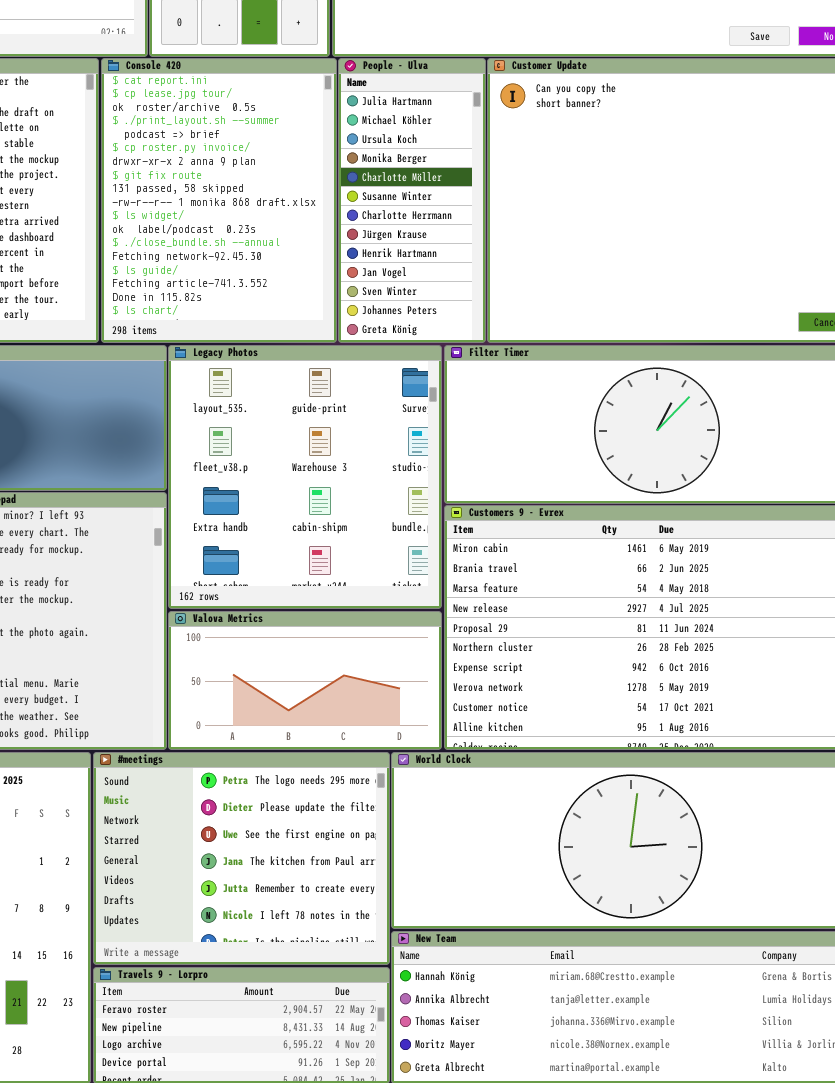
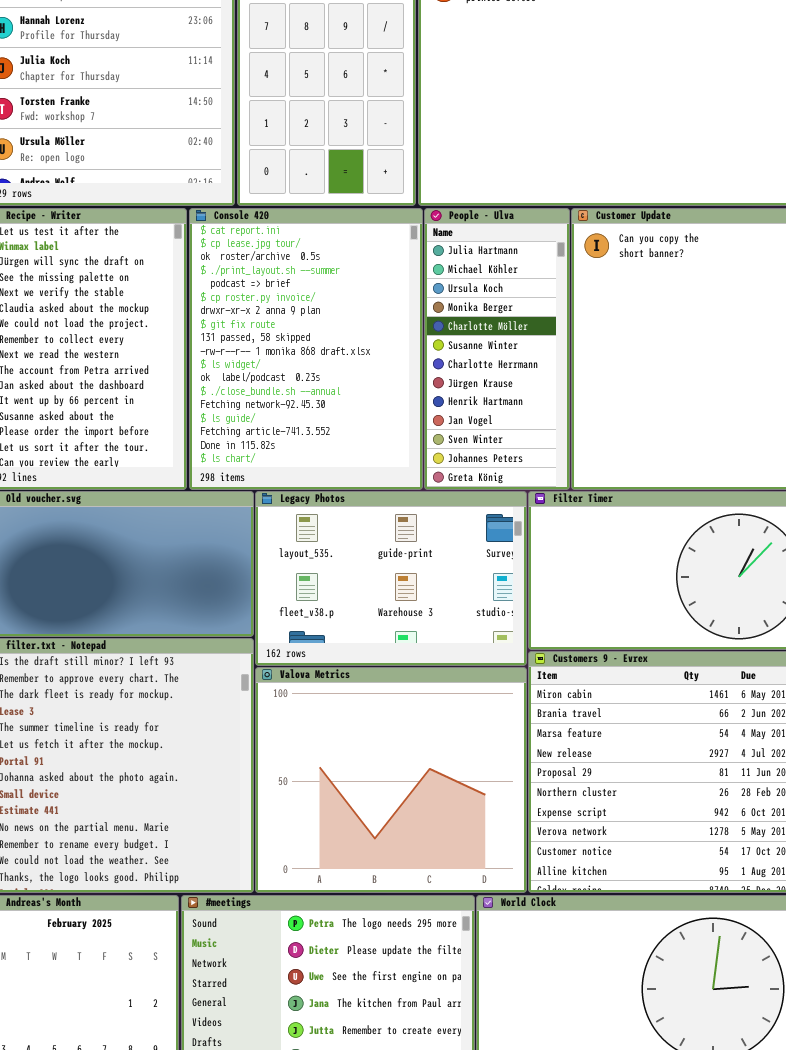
Legacy Photos: [168,345,442,609] -> [255,491,527,666], resized
Valova Metrics: [168,611,442,750] -> [255,667,527,893], resized

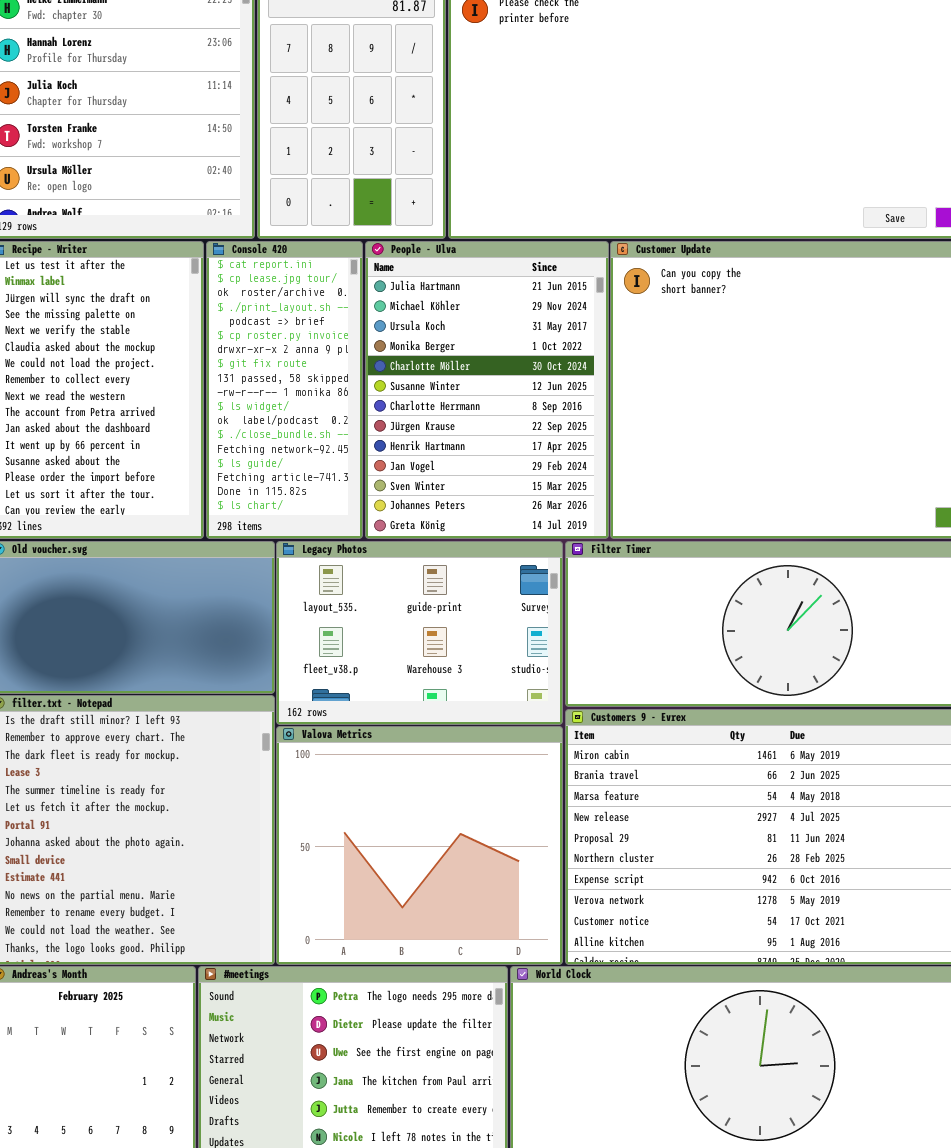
Console 420: [189,208,423,490] -> [206,241,363,539], resized
People - Ulva: [424,208,570,490] -> [365,241,609,539], resized

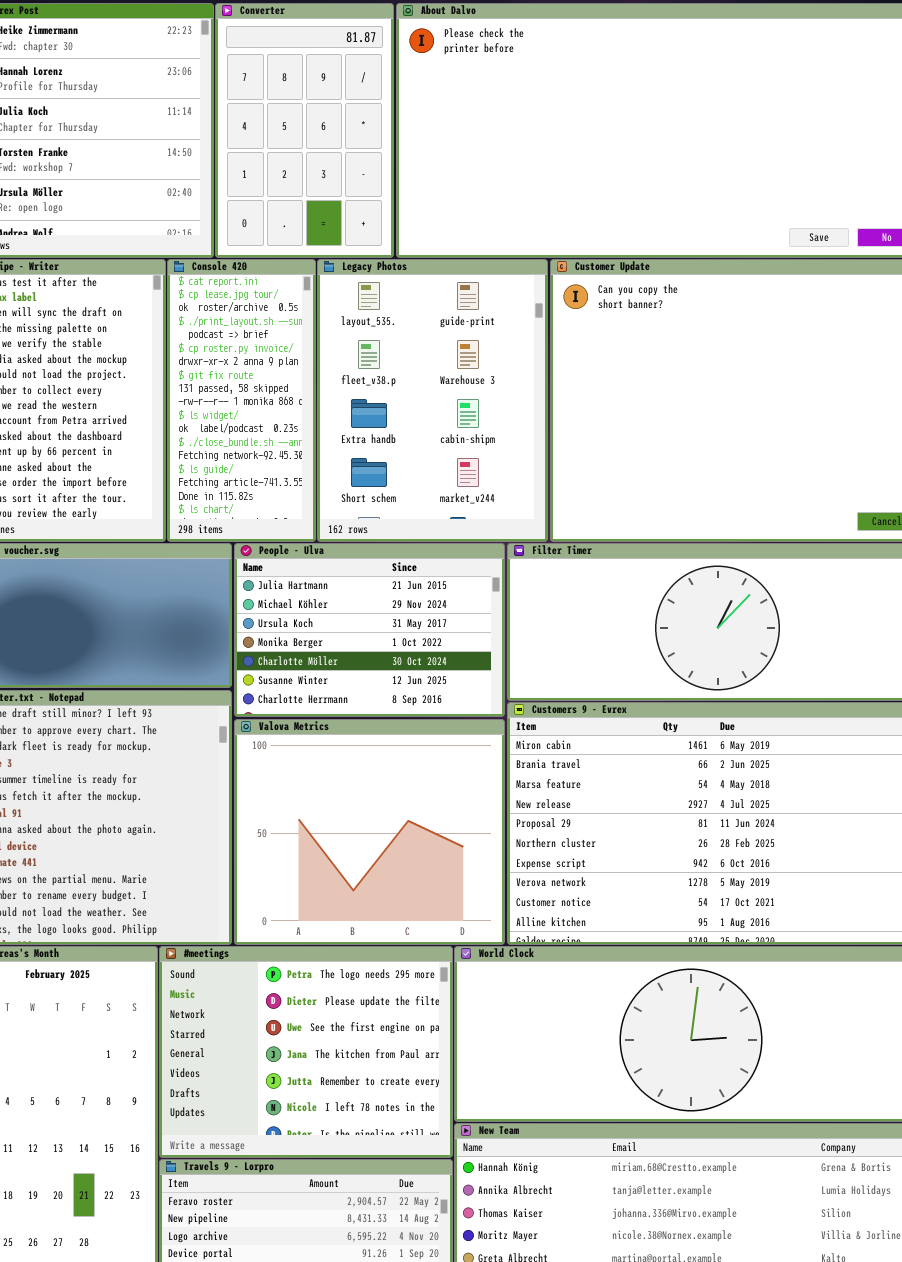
People - Ulva: [365,241,609,539] -> [234,543,505,717], moved, resized
Legacy Photos: [276,541,563,725] -> [317,259,548,542], moved, resized

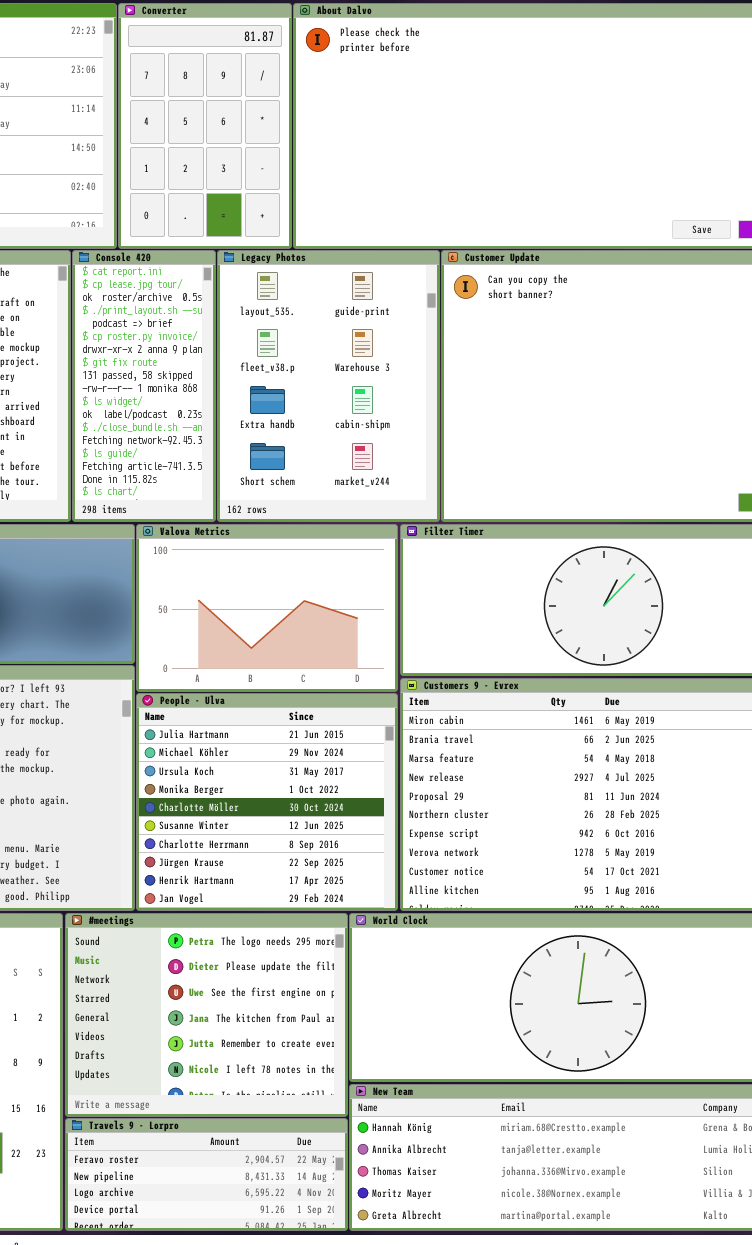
People - Ulva: [234,543,505,717] -> [136,693,398,911], moved, resized
Valova Metrics: [234,719,505,945] -> [136,524,398,692], moved, resized

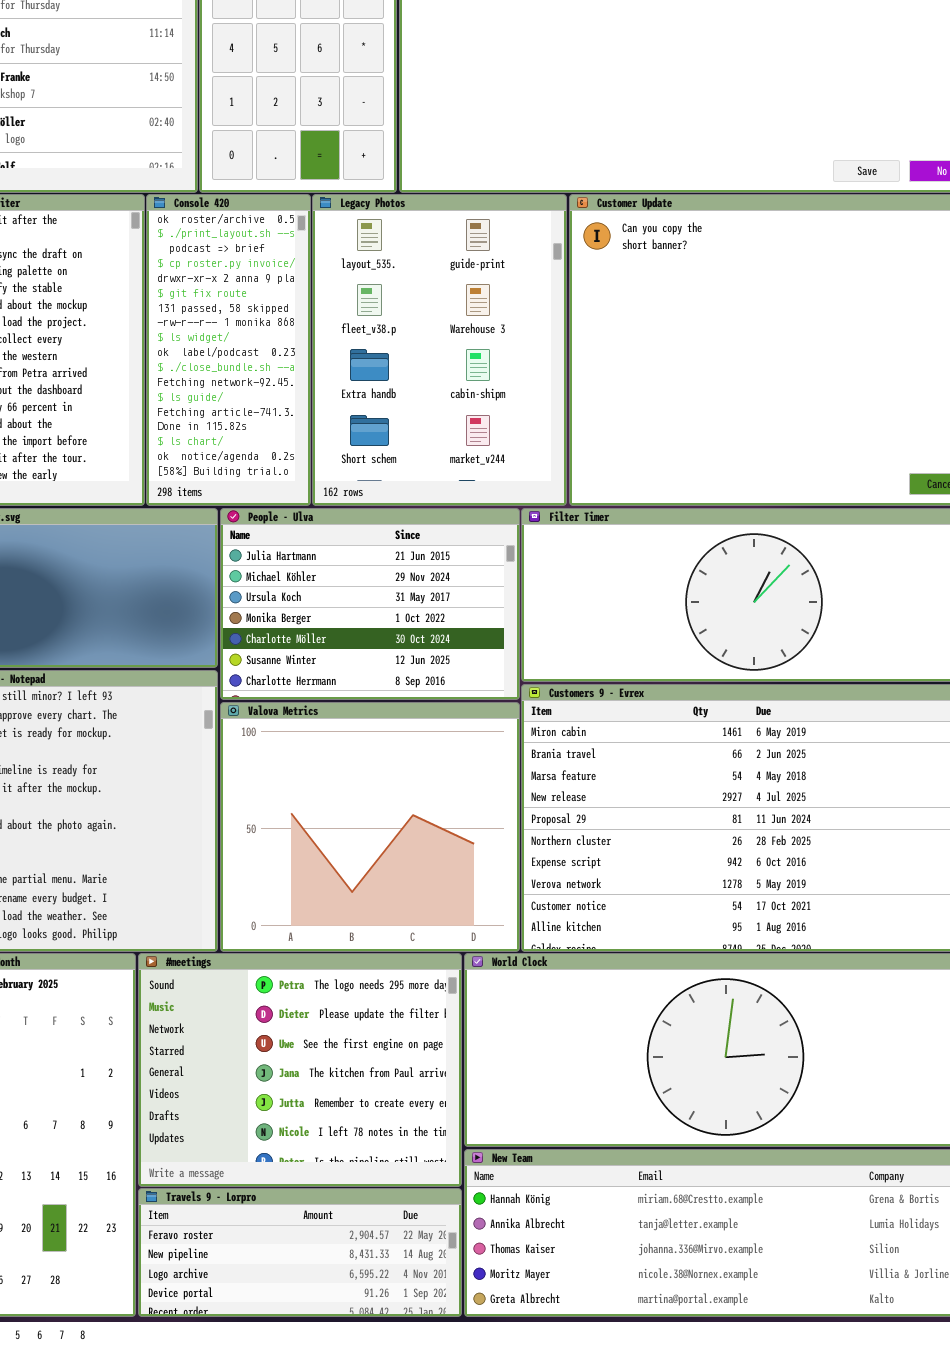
Console 420: [72,250,216,522] -> [146,194,311,506], scrolled down 2 rows
Valova Metrics: [136,524,398,692] -> [220,702,520,952], moved, resized
People - Ulva: [136,693,398,911] -> [220,508,520,700], moved, resized

